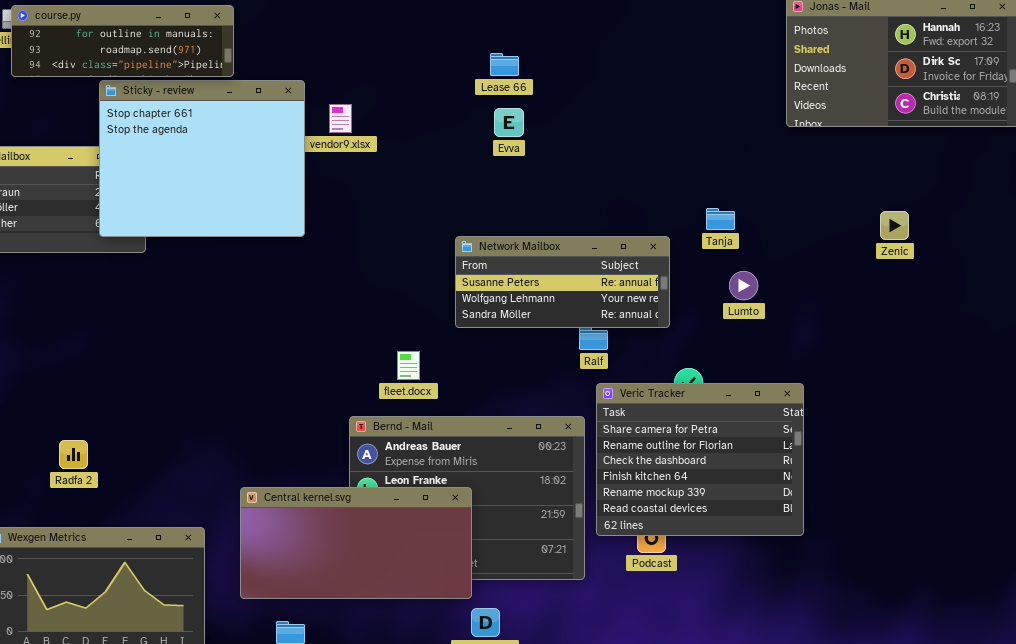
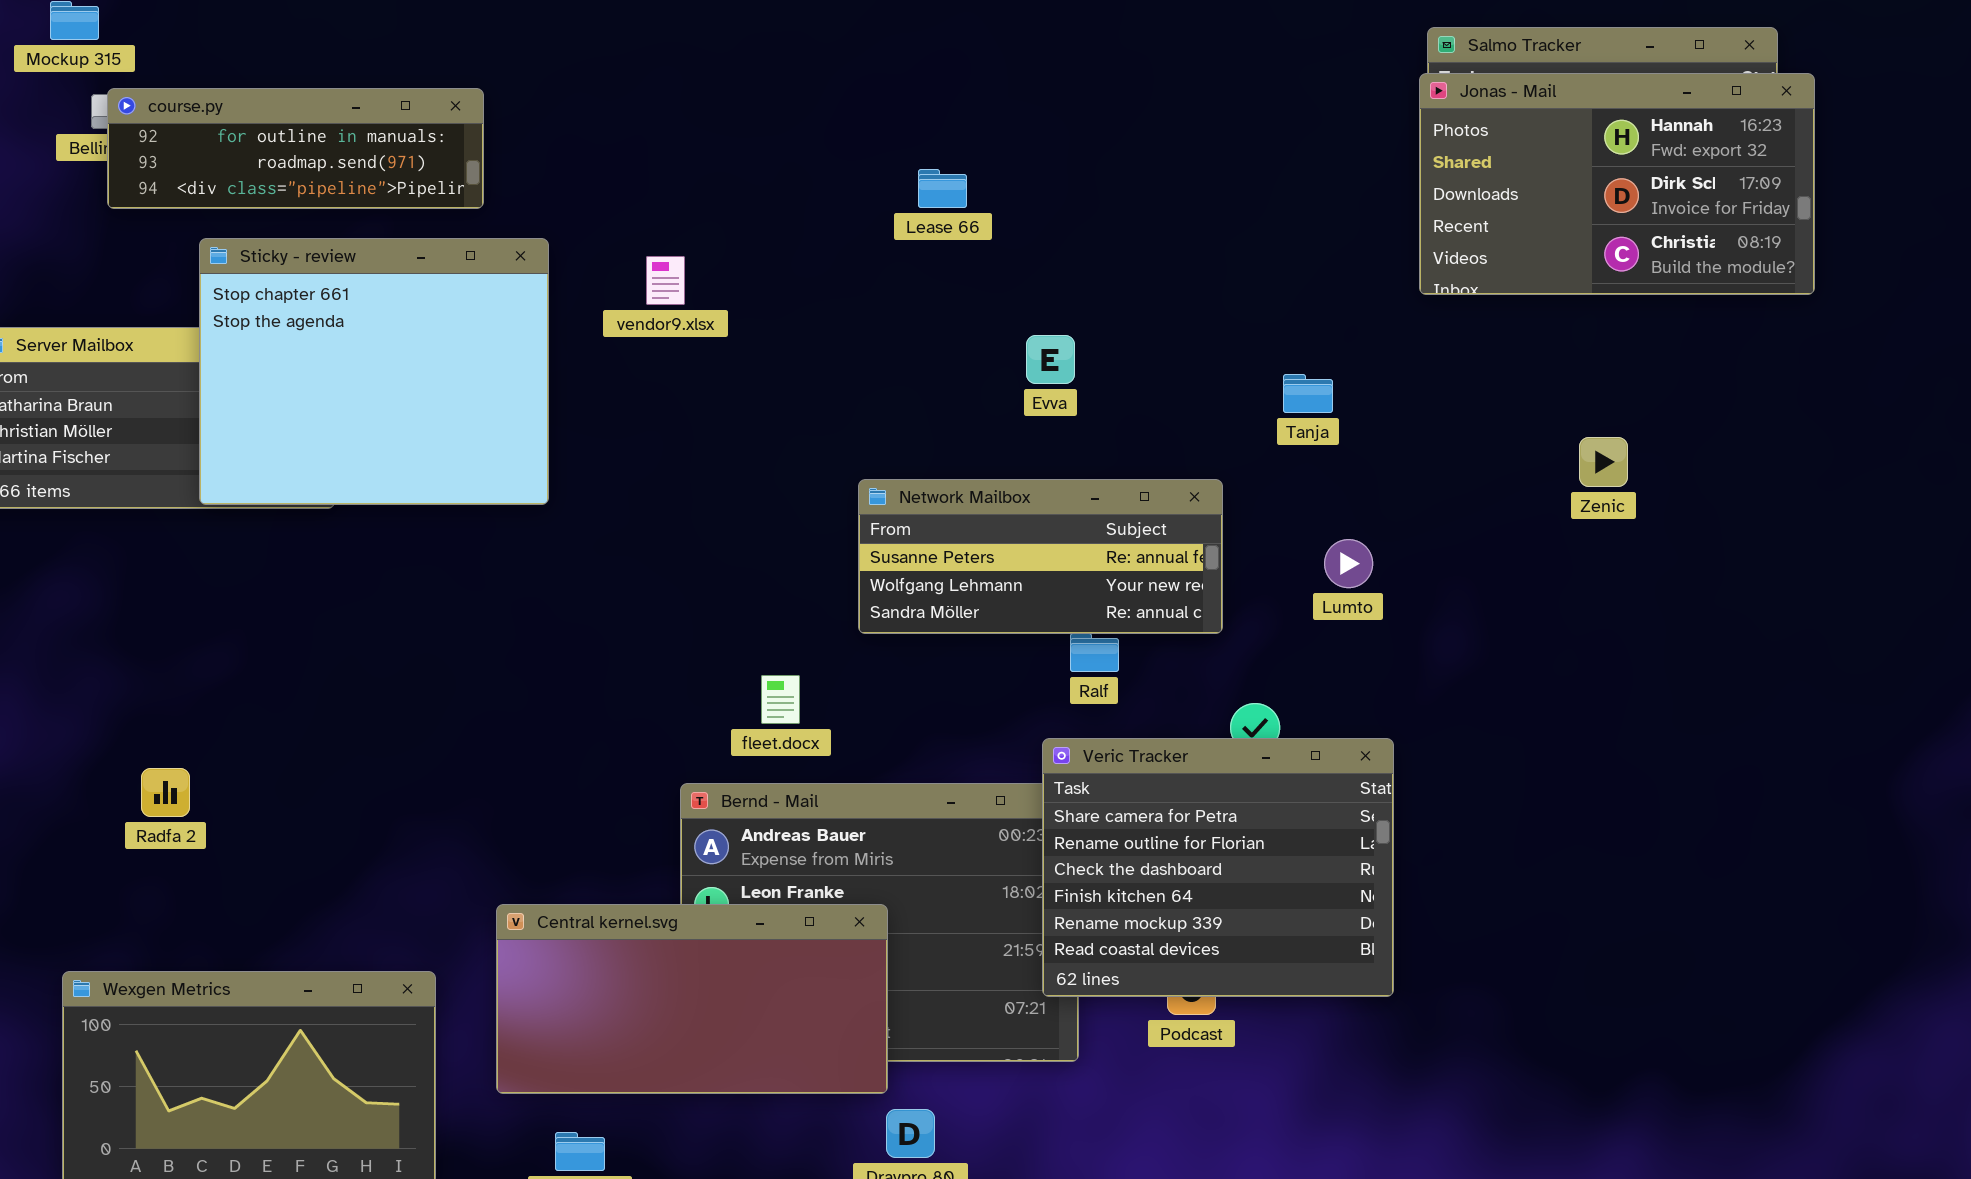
Sticky - review: [99,80,305,237] -> [199,238,549,505], moved
Evva: [494,108,524,137] -> [1026,335,1075,384], moved
Tanja: [706,208,735,230] -> [1283,374,1333,413], moved
Veric Tracker: [596,383,804,536] -> [1042,738,1394,997], moved
Radfa 2: [59,440,88,469] -> [141,768,190,817], moved

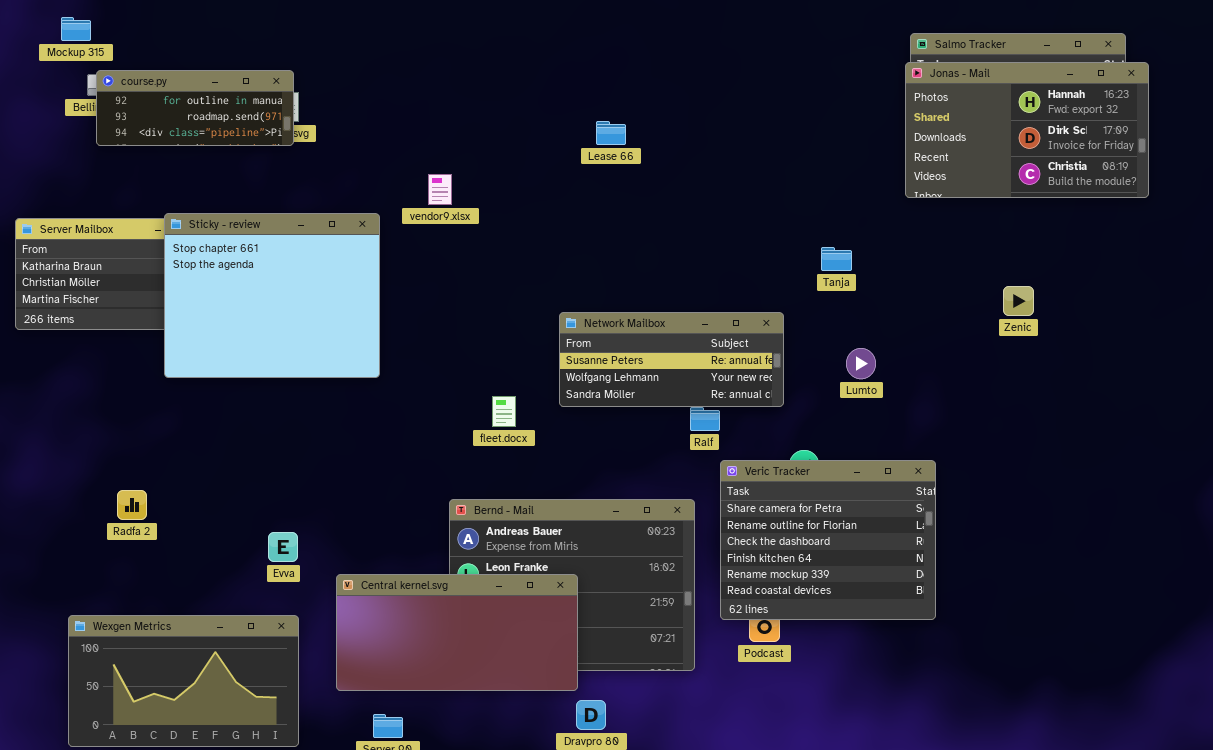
course.py: [107,88,484,209] -> [96,70,294,146], resized
Sticky - review: [199,238,549,505] -> [164,213,380,378], moved
Evva: [1026,335,1075,384] -> [268,532,298,562], moved
fleet.docx: [761,675,800,724] -> [492,396,516,427], moved
Veric Tracker: [1042,738,1394,997] -> [720,460,936,620], moved

